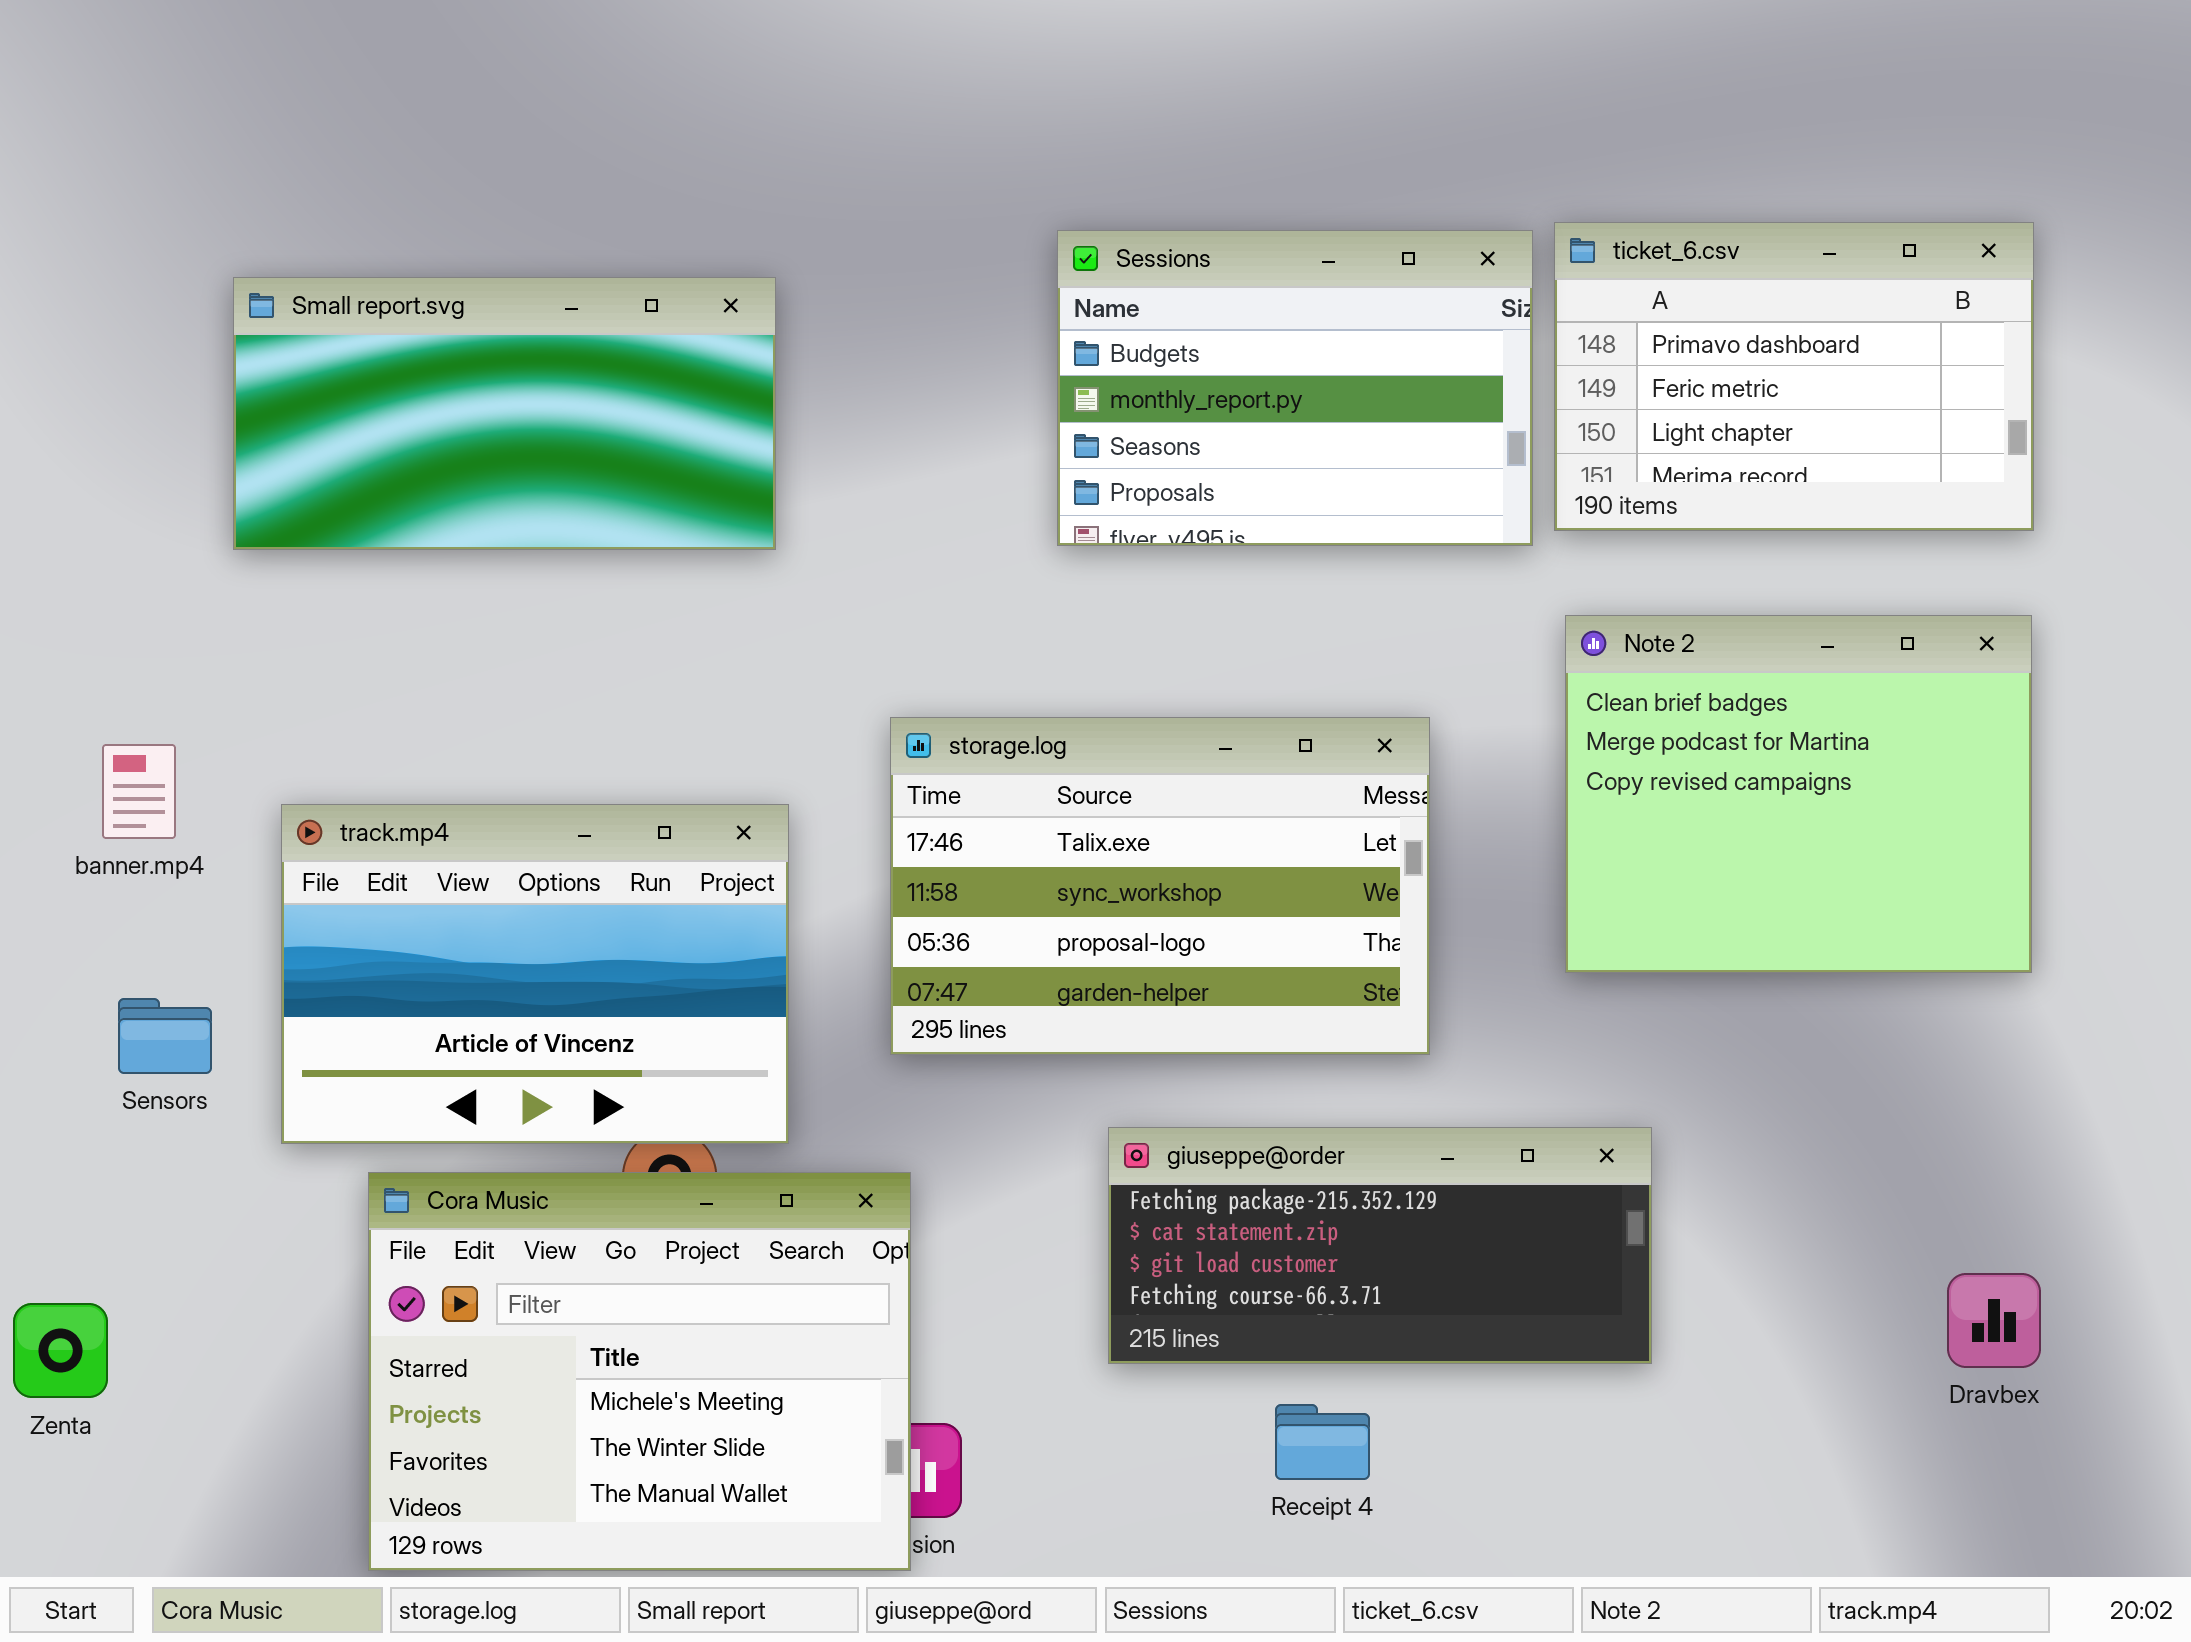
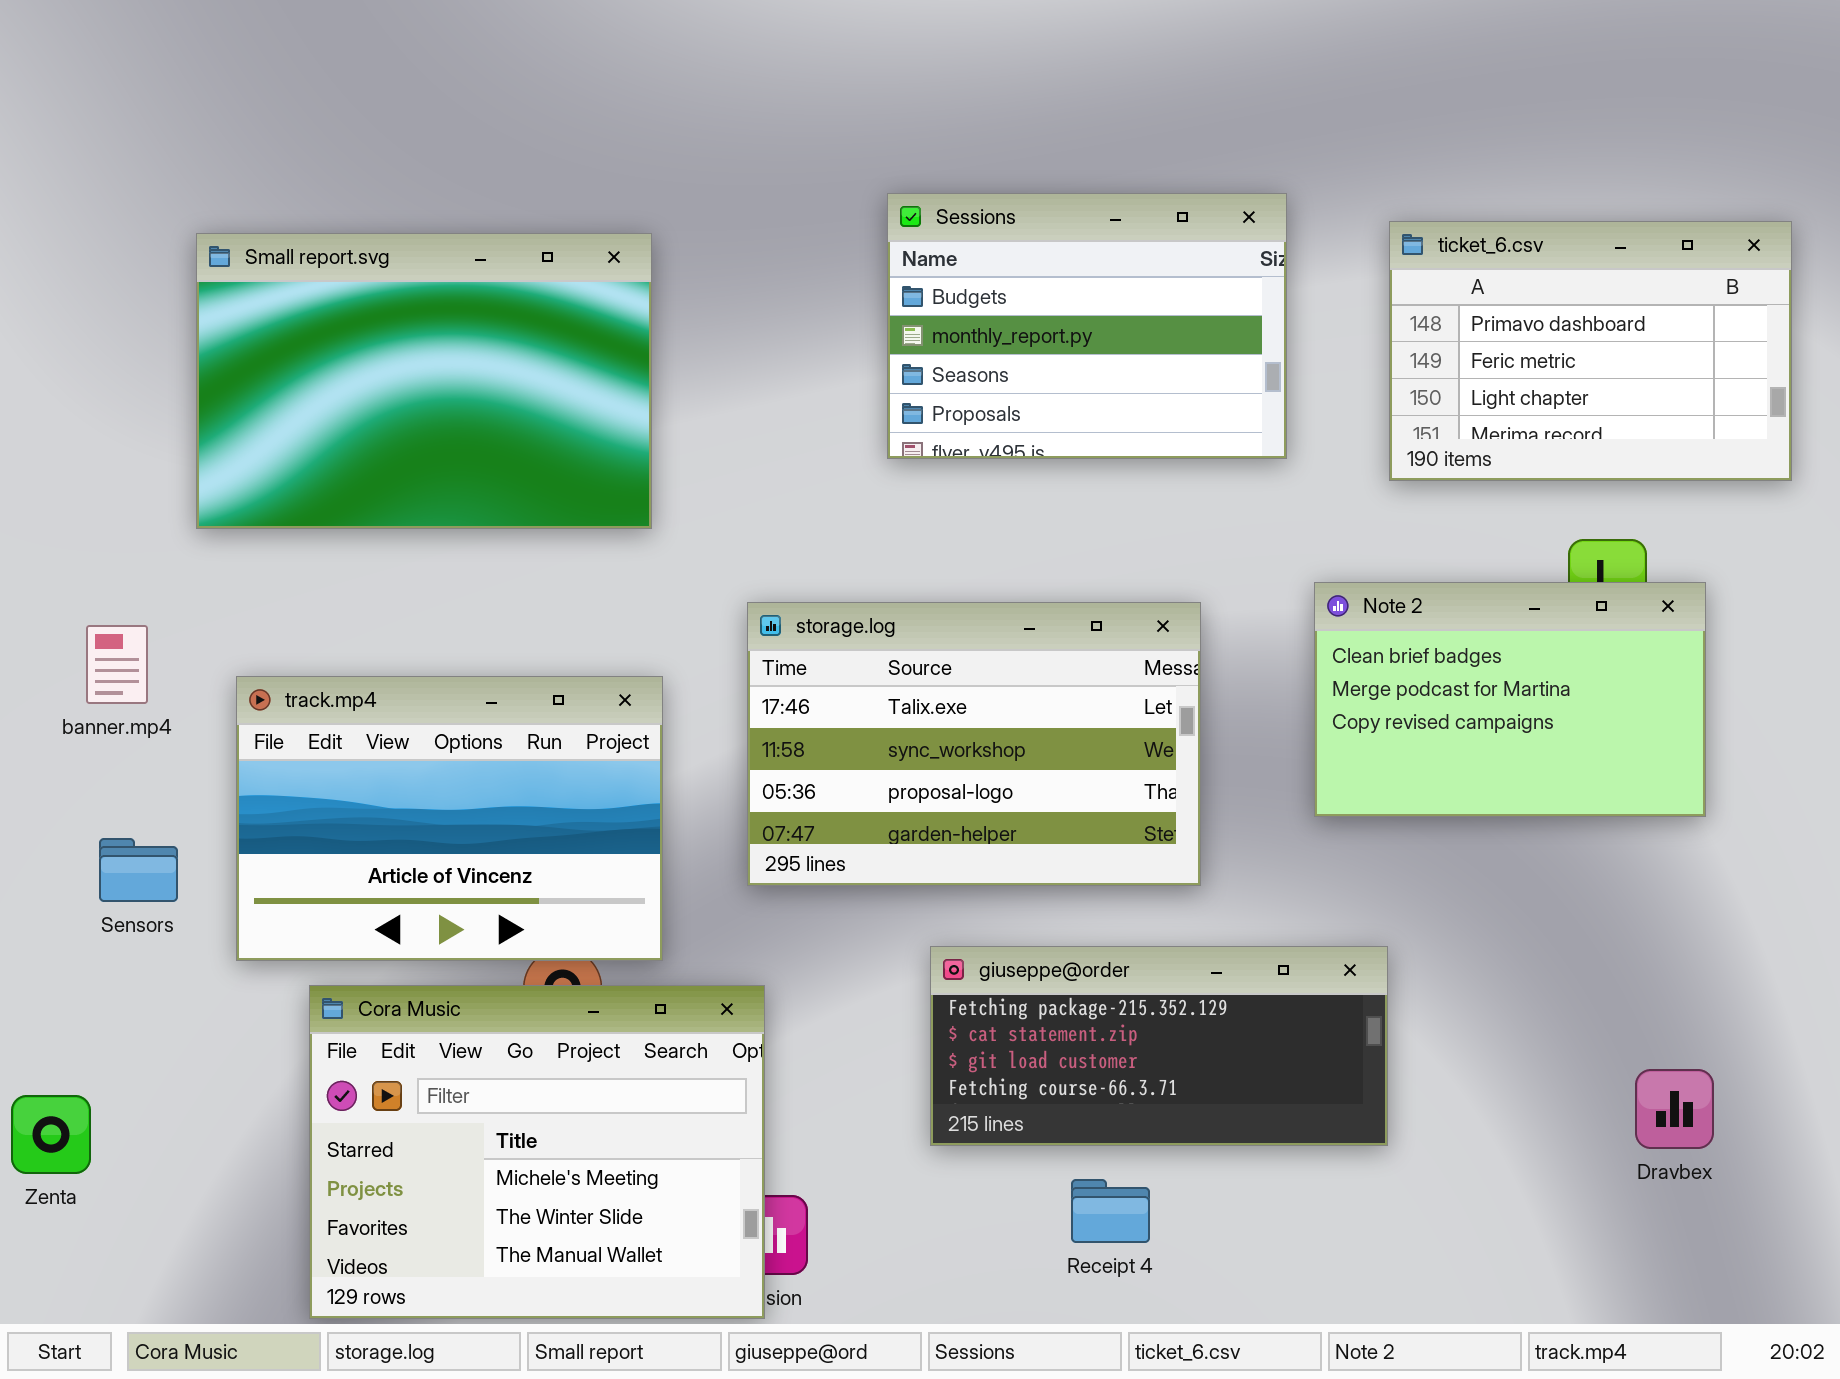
ticket_6.csv: [1554,222,2034,531] -> [1389,221,1792,481], moved
Small report.svg: [233,277,776,550] -> [196,233,652,529], resized
Note 2: [1565,615,2032,973] -> [1314,582,1706,817], resized

